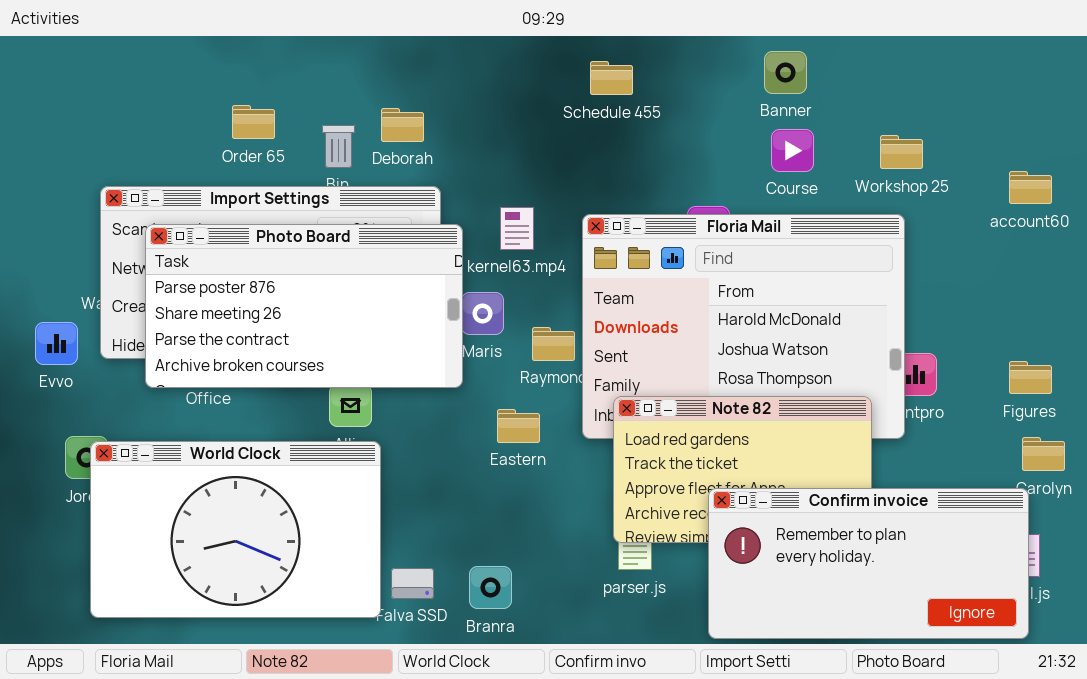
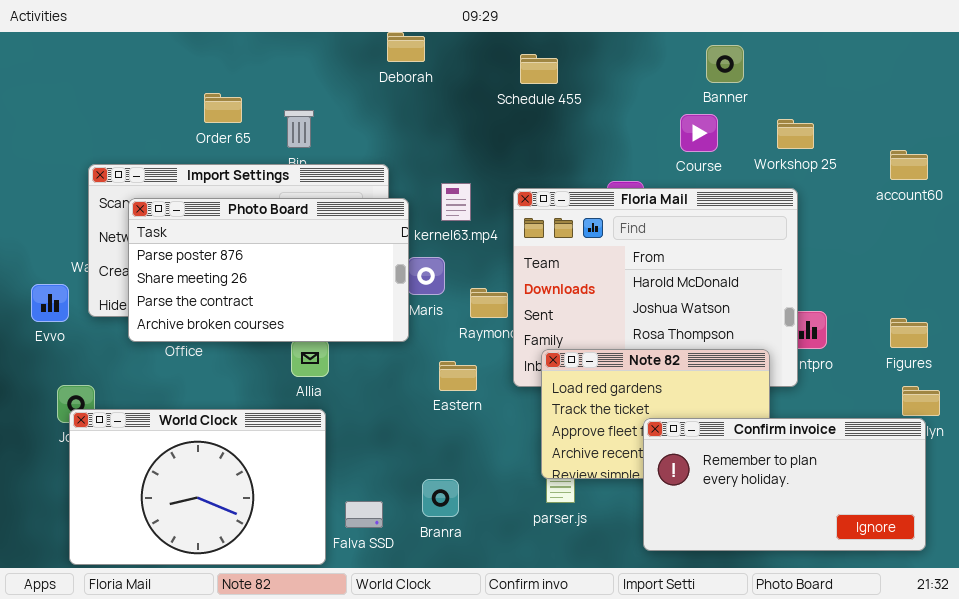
Banner: [764,51,807,94] -> [706,45,744,83], moved
Deborah: [381,108,424,142] -> [387,32,425,62], moved
World Clock: [90,441,381,618] -> [69,409,326,565], moved
Confirm invoice: [708,488,1029,639] -> [643,418,926,551], moved
Branra: [469,566,512,609] -> [422,479,459,517], moved

